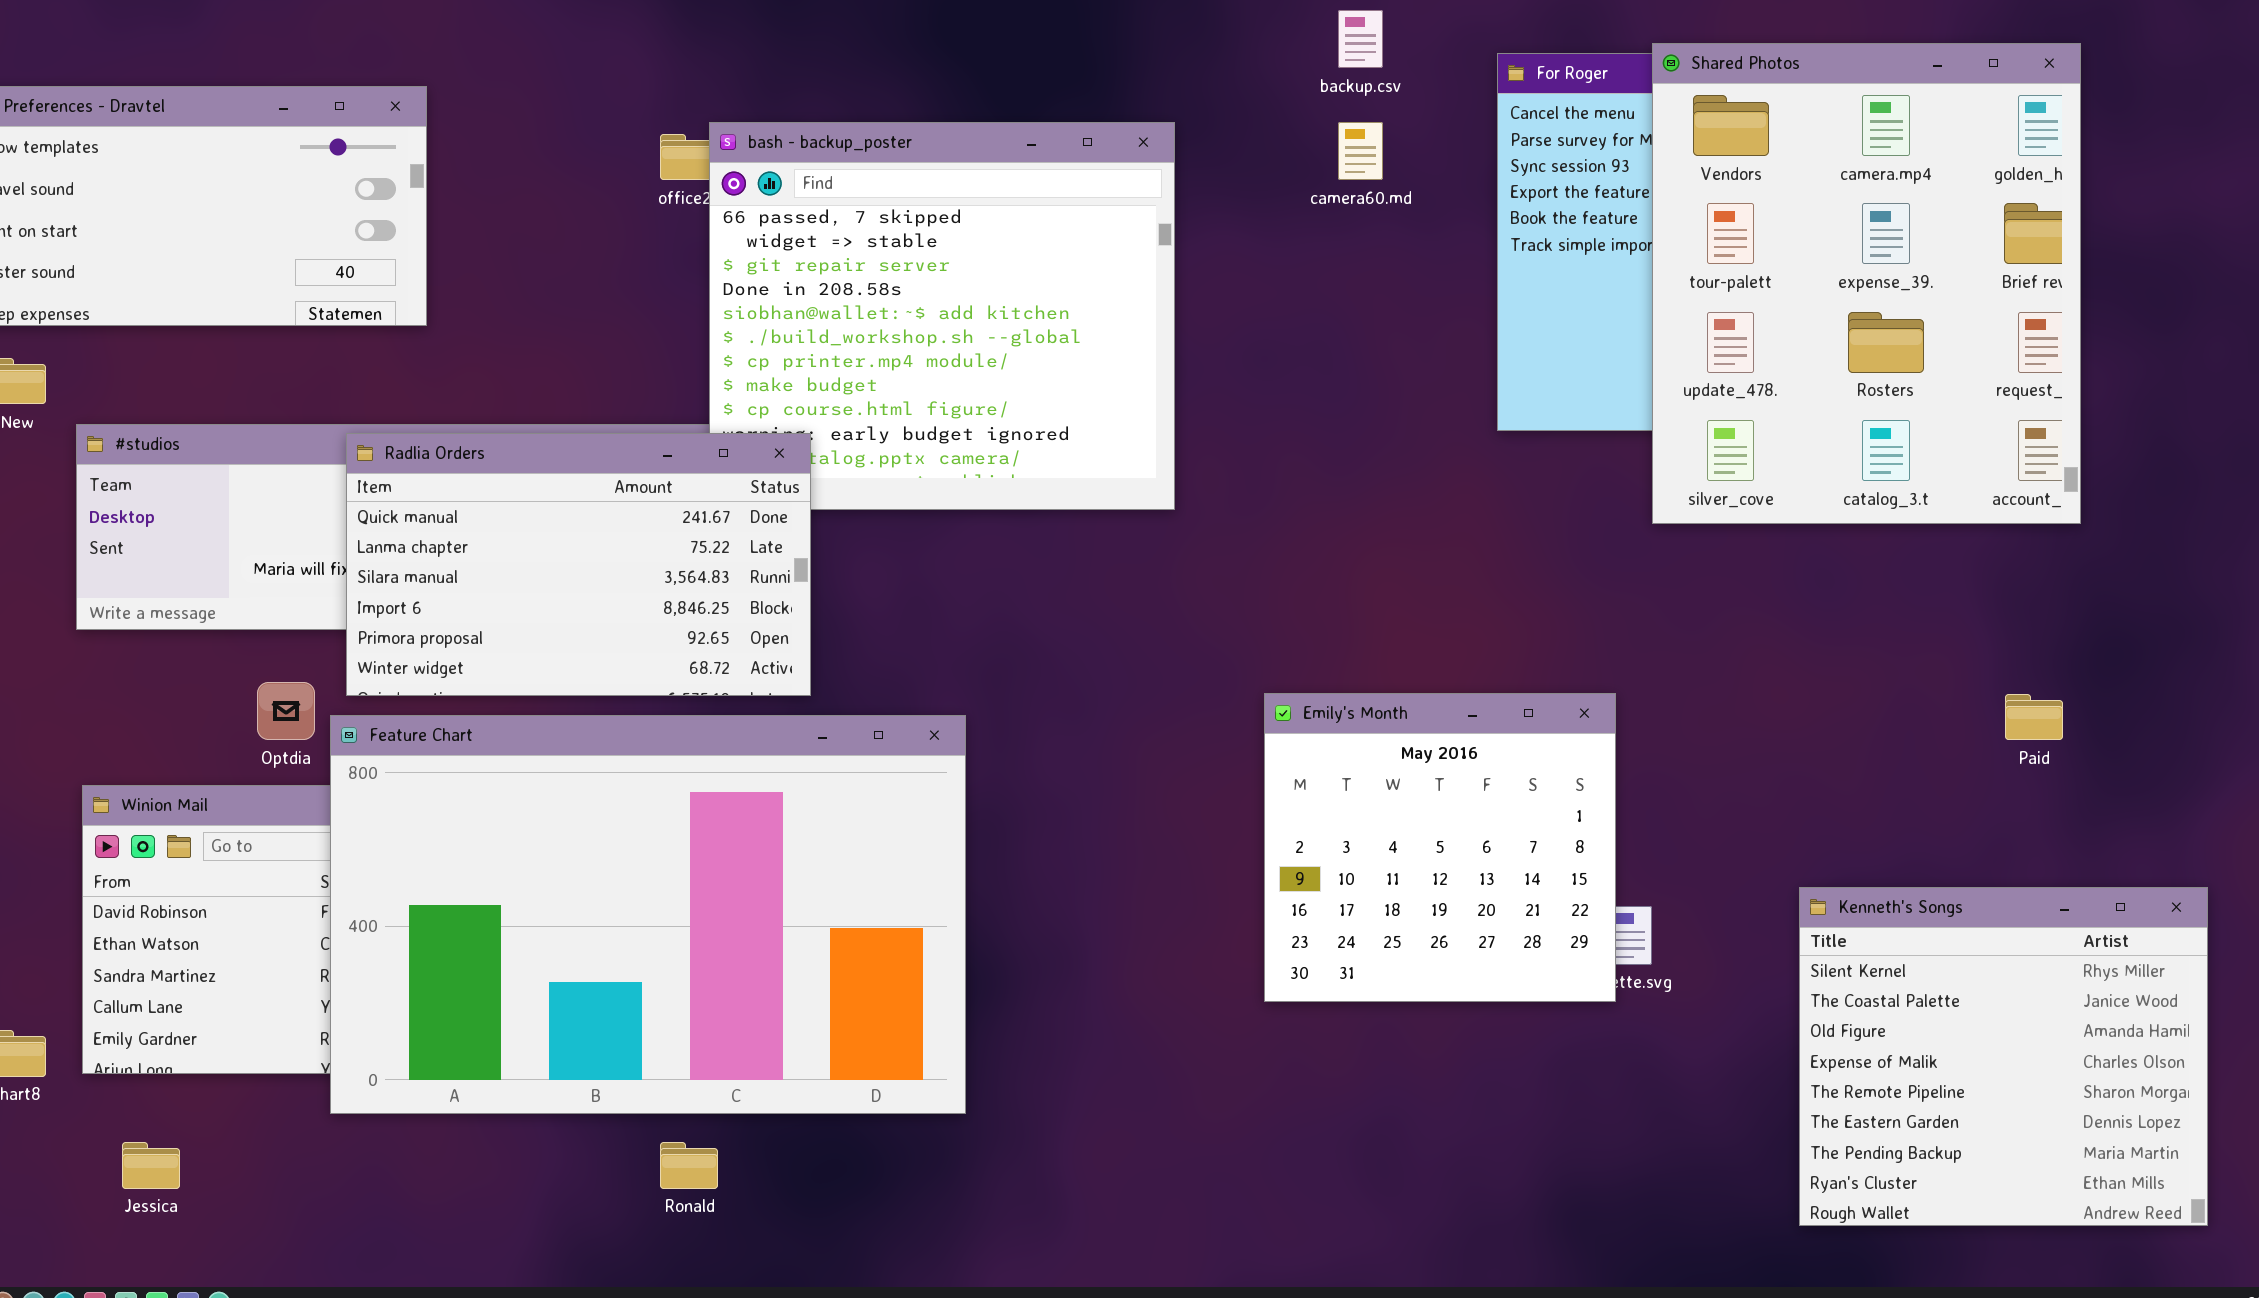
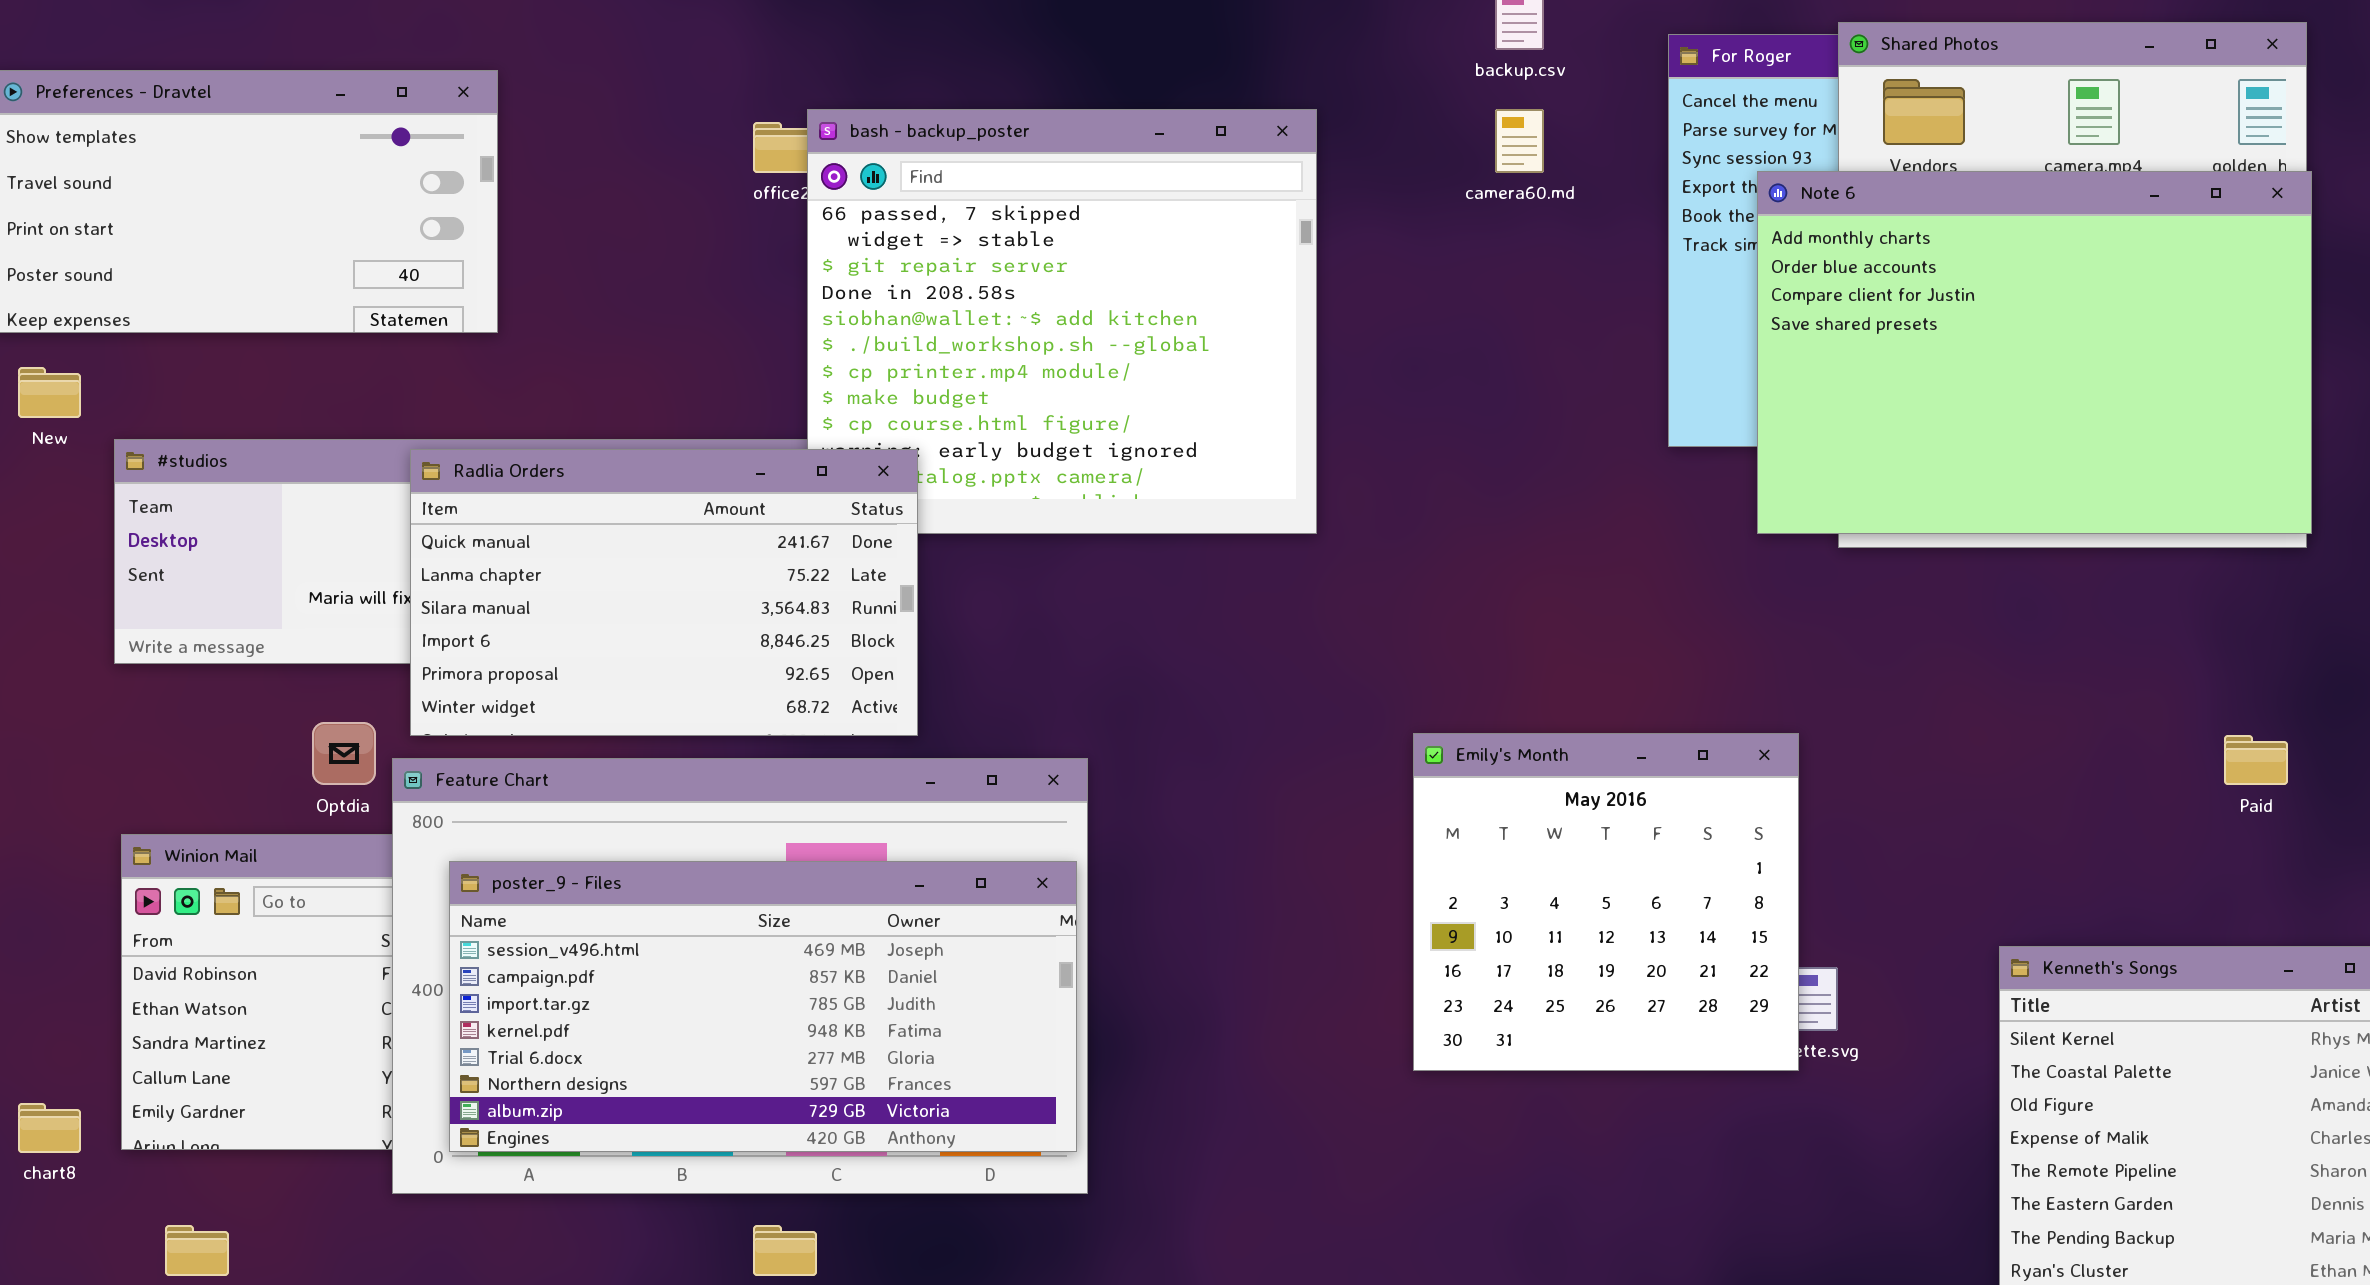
Note 6: none -> [1757,171,2312,534], opened
poster_9 - Files: none -> [449,861,1077,1152], opened

